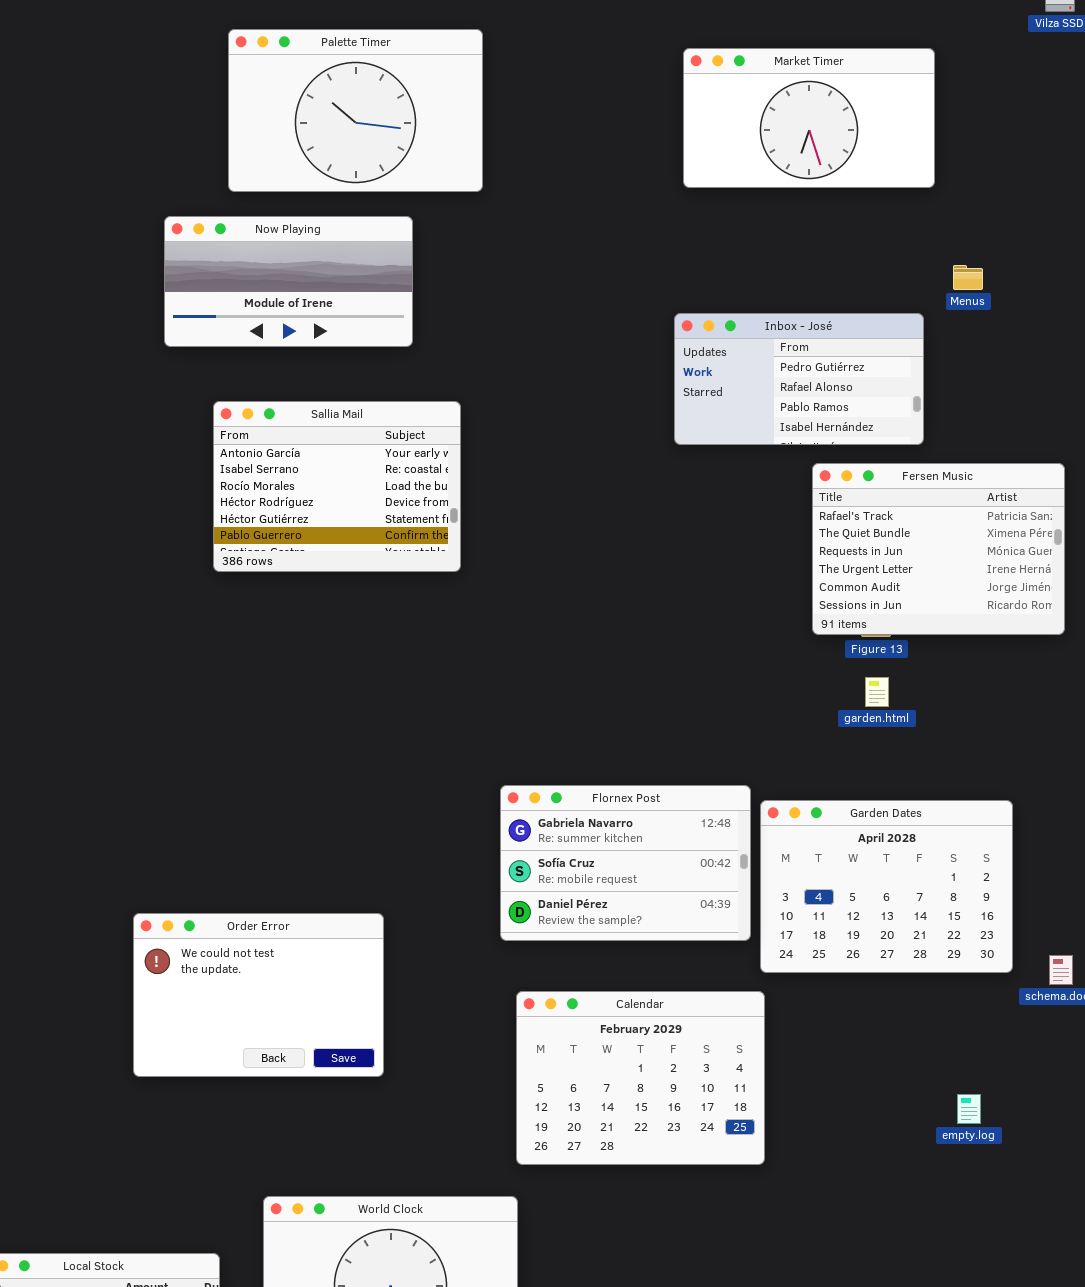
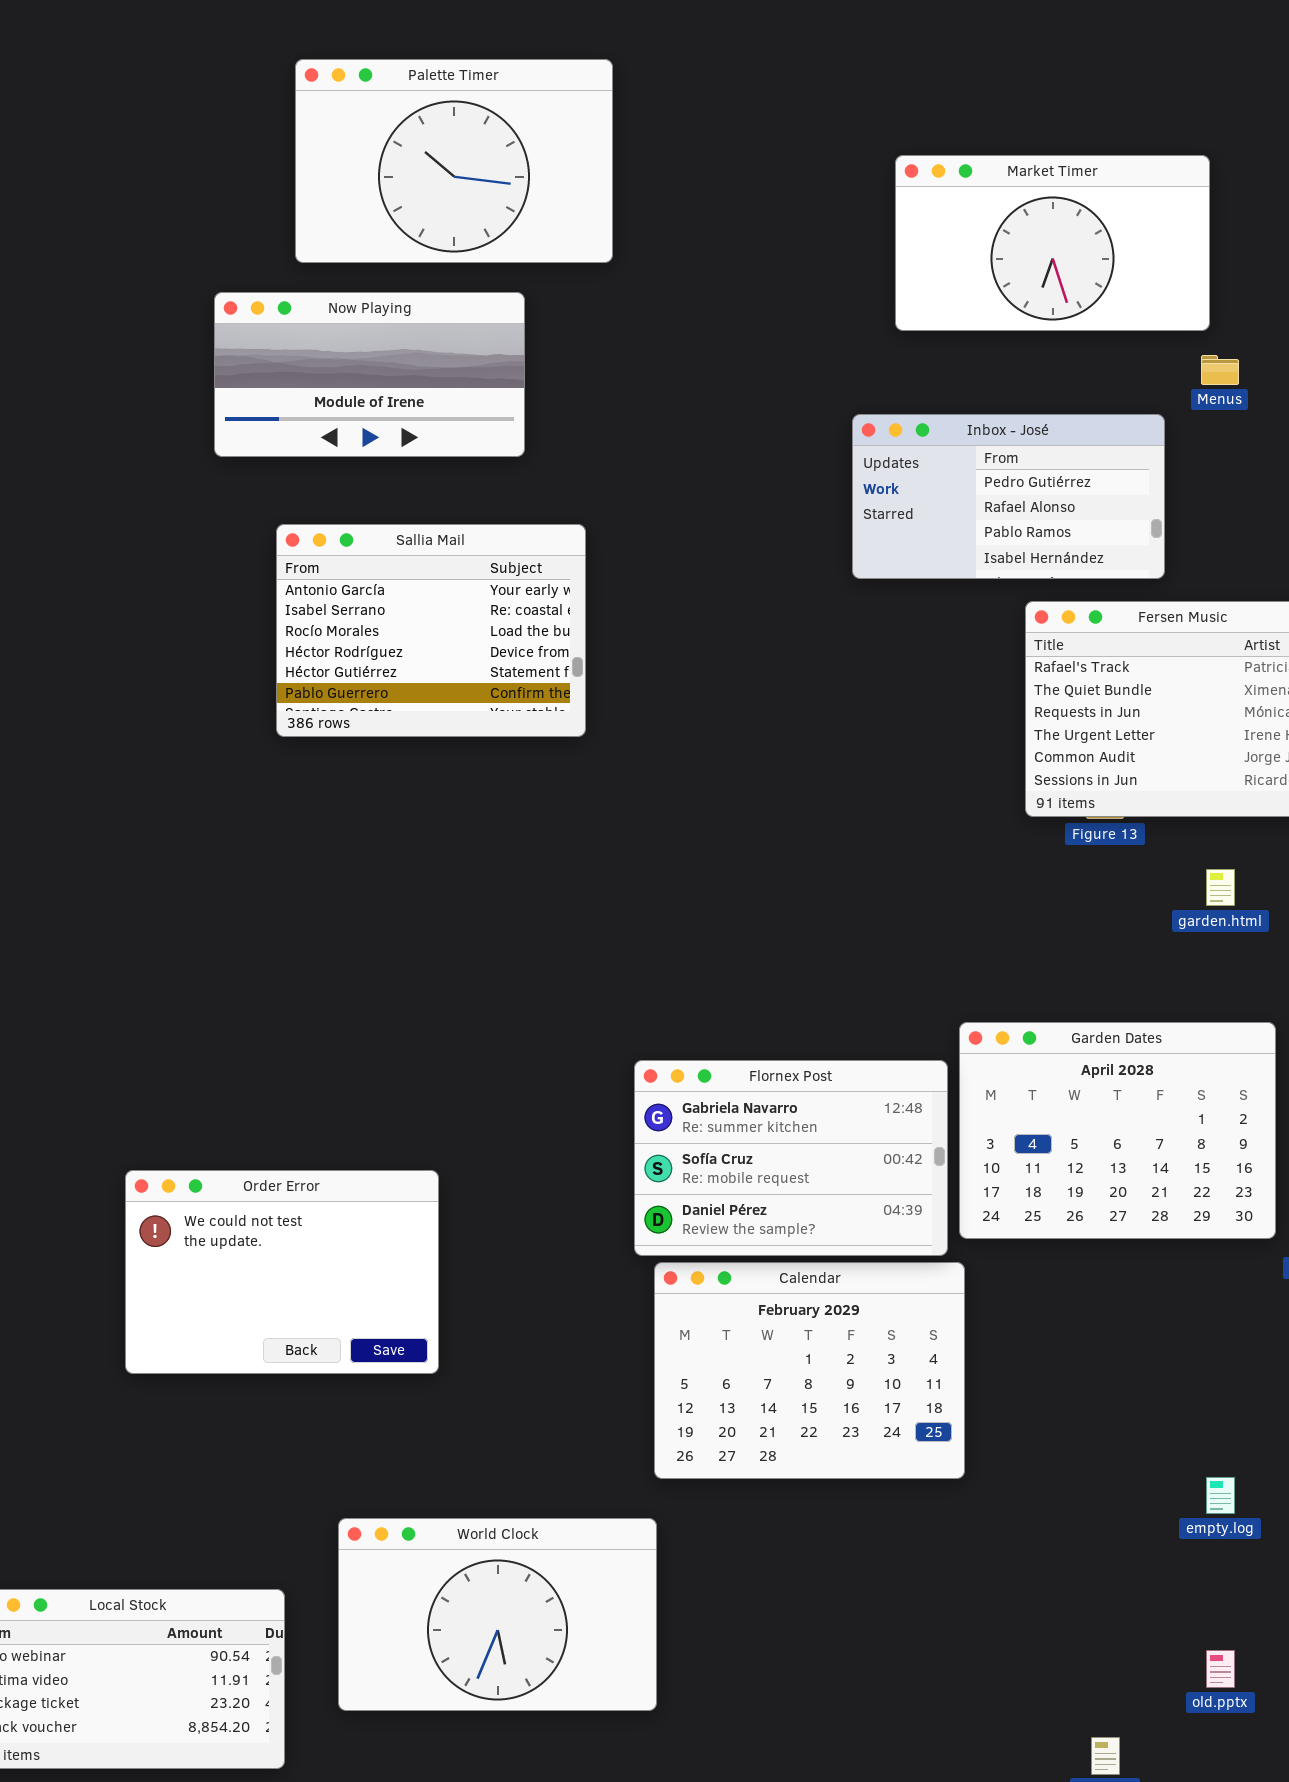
Market Timer: [683,48,935,188] -> [895,155,1210,331], moved
garden.html: [865,677,889,707] -> [1206,869,1235,906], moved
Flornex Post: [500,785,751,941] -> [634,1060,948,1256], moved
Order Error: [133,913,384,1077] -> [125,1170,439,1374], moved
empty.log: [957,1094,981,1124] -> [1206,1477,1235,1514], moved

